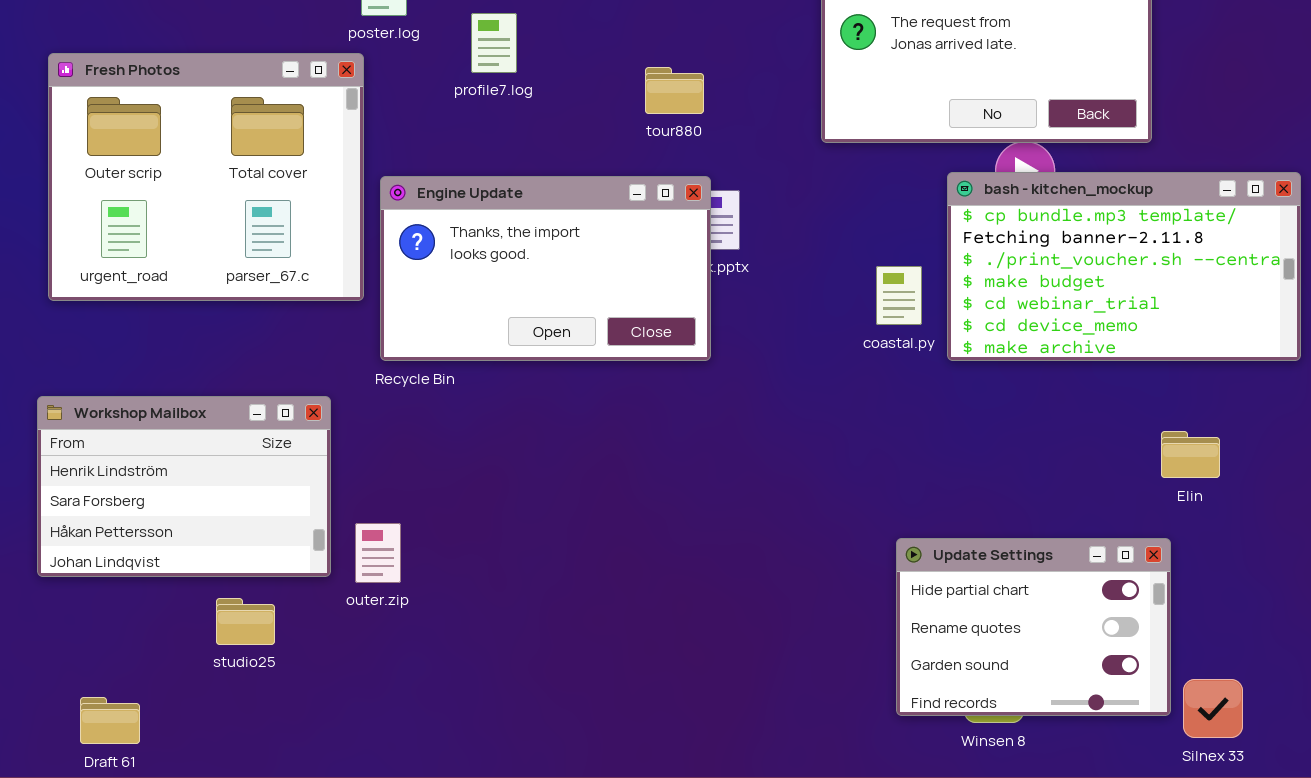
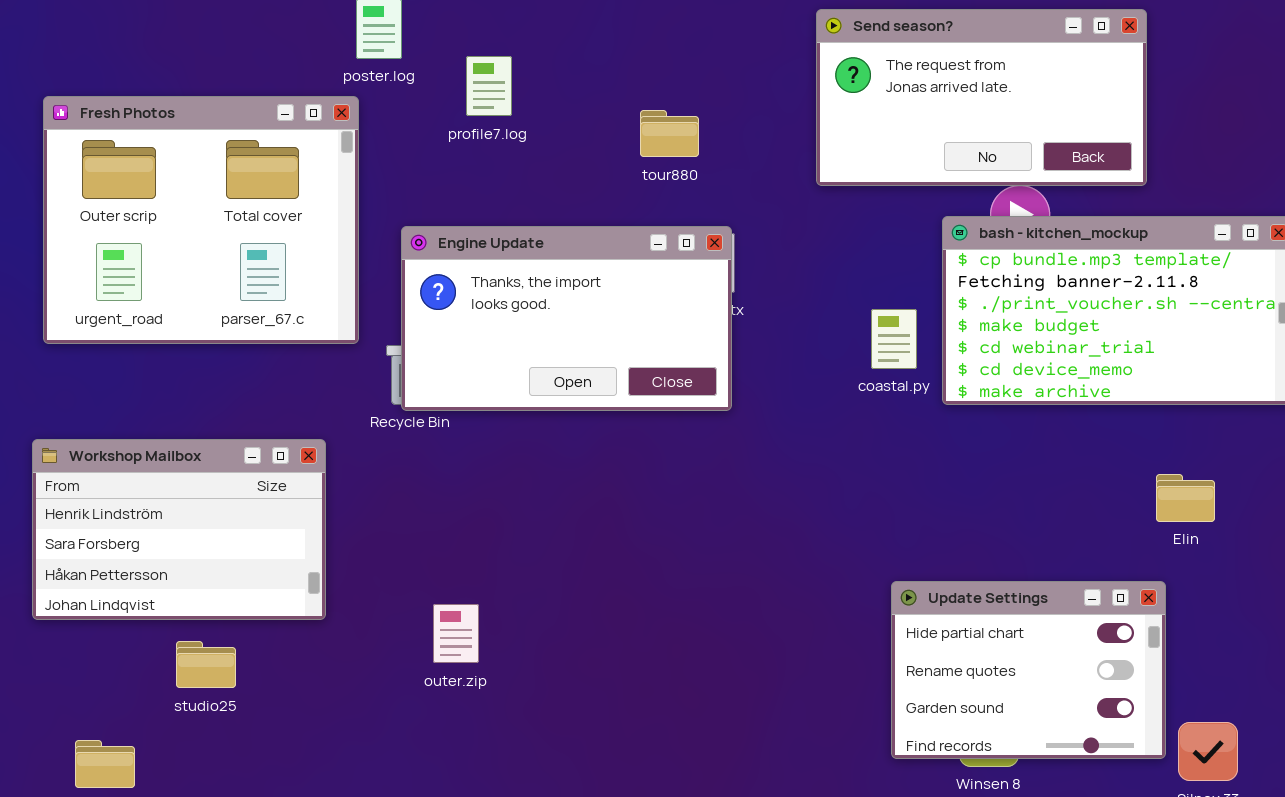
Engine Update: [380,176,711,361] -> [401,226,732,411], moved
outer.zip: [355,523,401,583] -> [433,604,479,663], moved
studio25: [216,598,275,645] -> [176,641,236,688], moved

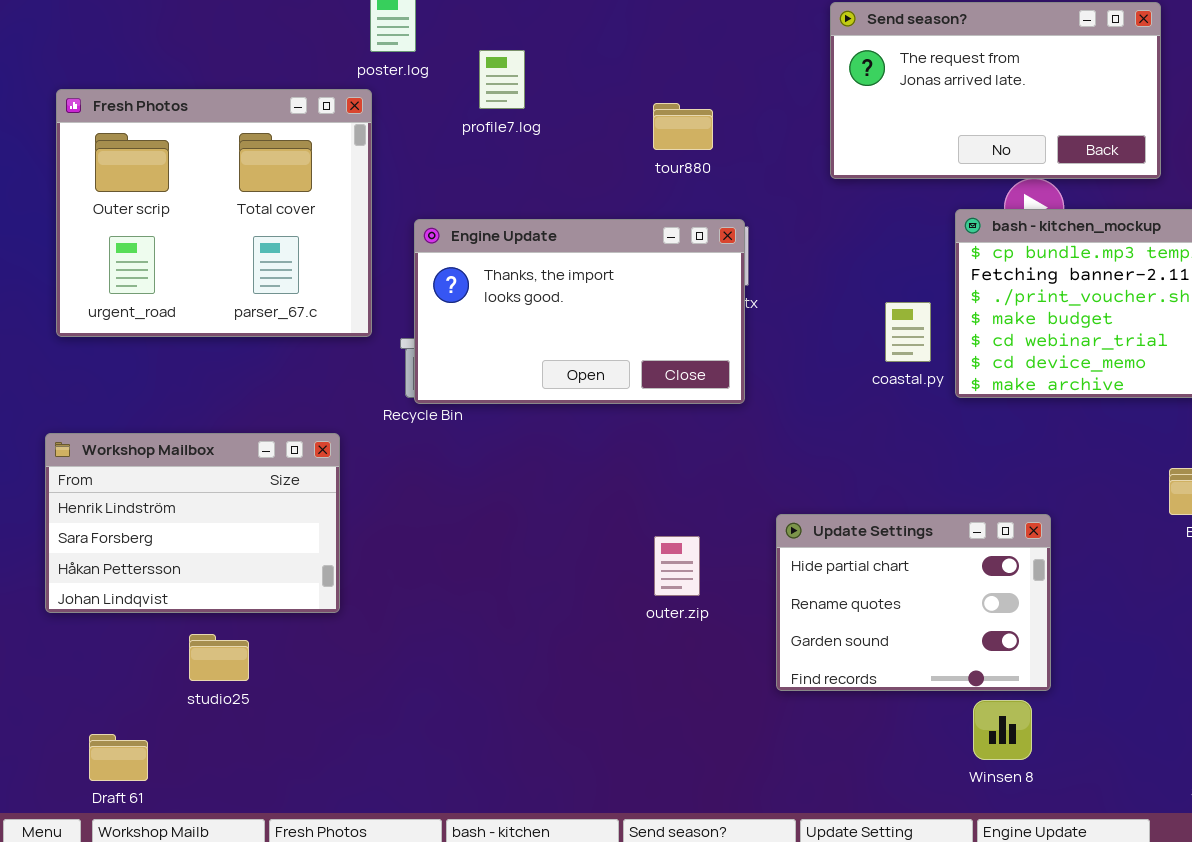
Update Settings: [891,581,1166,759] -> [776,514,1051,691], moved
outer.zip: [433,604,479,663] -> [654,536,700,596], moved

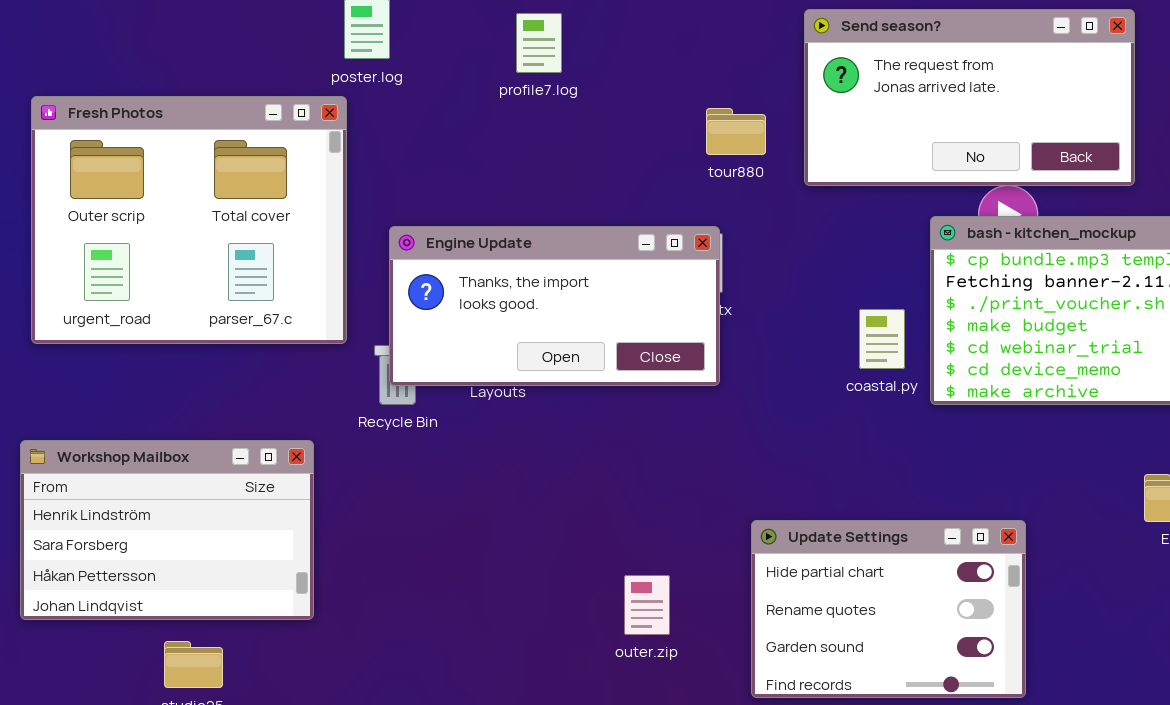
profile7.log: [479,50,525,109] -> [516,13,562,73], moved
tour880: [653,103,713,150] -> [706,108,766,155], moved
Engine Update: [414,219,745,404] -> [389,226,720,386], resized
outer.zip: [654,536,700,596] -> [624,575,670,635], moved

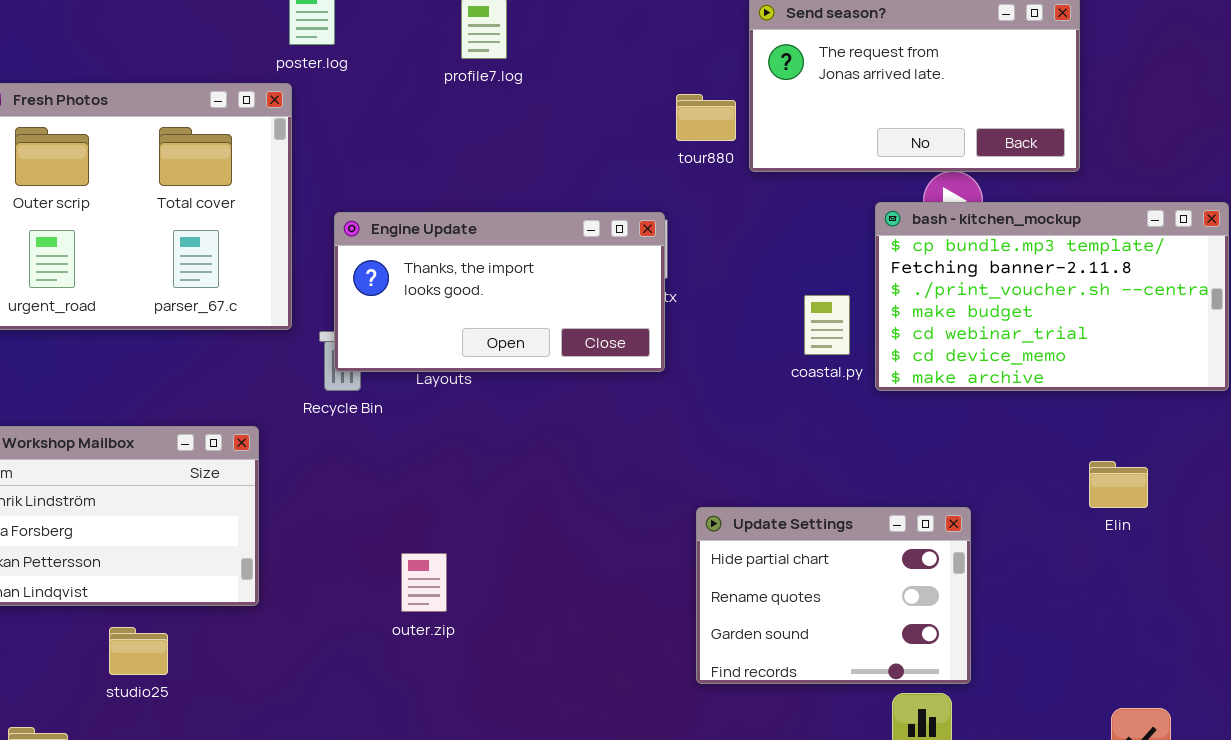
tour880: [706,108,766,155] -> [676,94,736,141], moved
outer.zip: [624,575,670,635] -> [401,553,447,612], moved

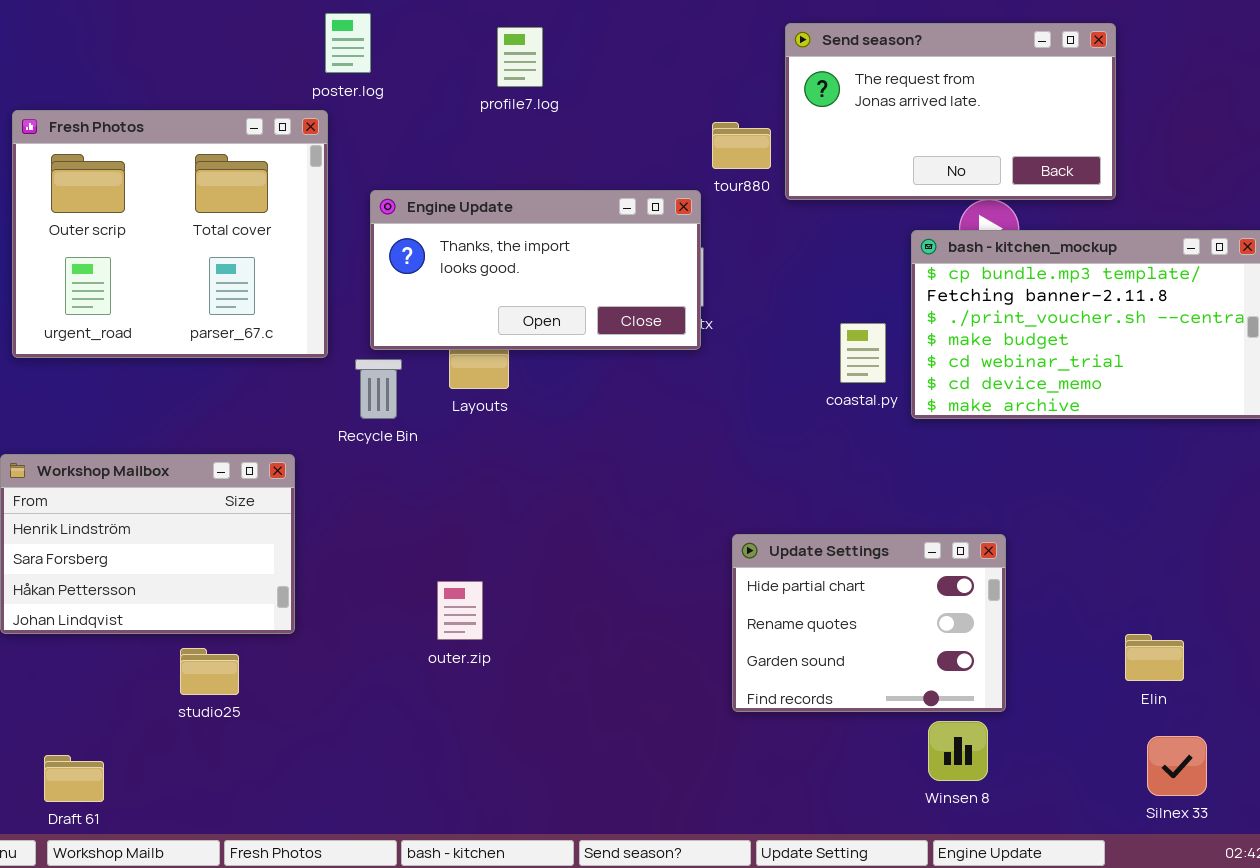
Engine Update: [334,212,665,372] -> [370,190,701,350], moved
Elin: [1089,461,1148,508] -> [1125,634,1184,681], moved
studio25: [109,627,168,675] -> [180,648,239,695], moved

